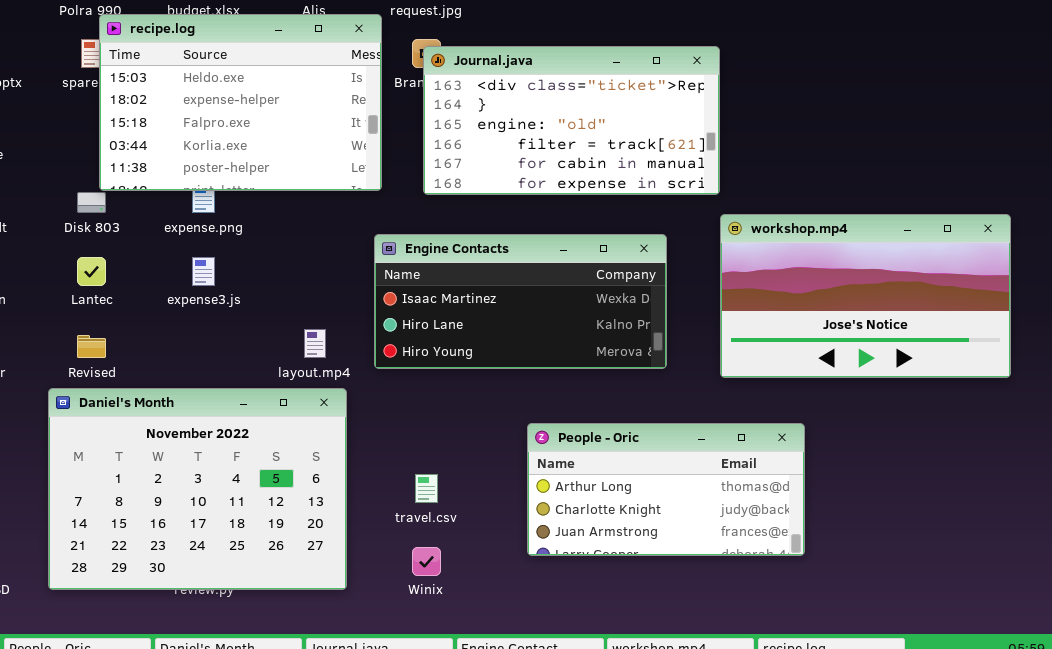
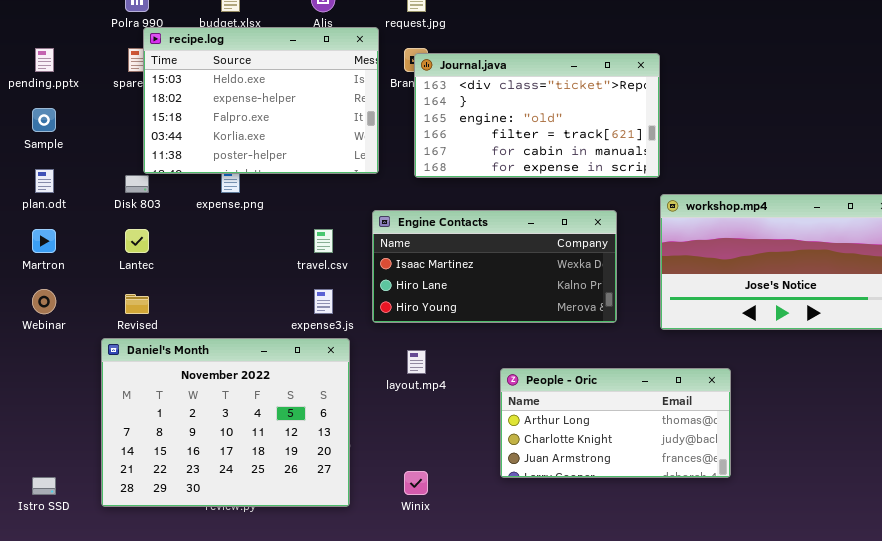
expense3.js: [192,257,215,286] -> [314,289,333,314], moved
layout.mp4: [304,329,326,358] -> [407,350,426,374], moved
travel.csv: [415,474,438,503] -> [314,229,333,253], moved

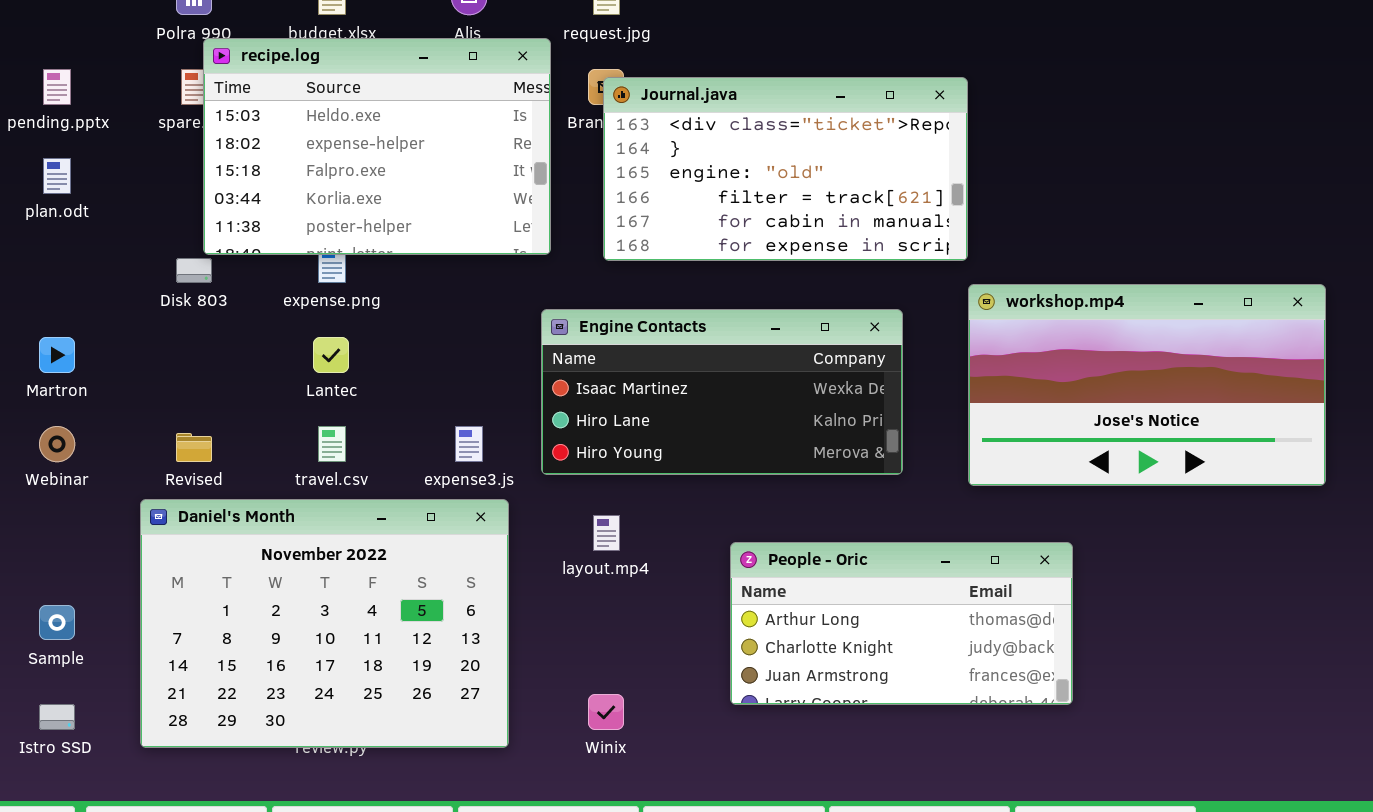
Sample: [32,108,56,132] -> [39,605,75,640], moved
plan.odt: [35,169,54,193] -> [43,158,71,194], moved
Lantec: [125,229,149,253] -> [313,337,349,373], moved
travel.csv: [314,229,333,253] -> [318,426,346,462], moved

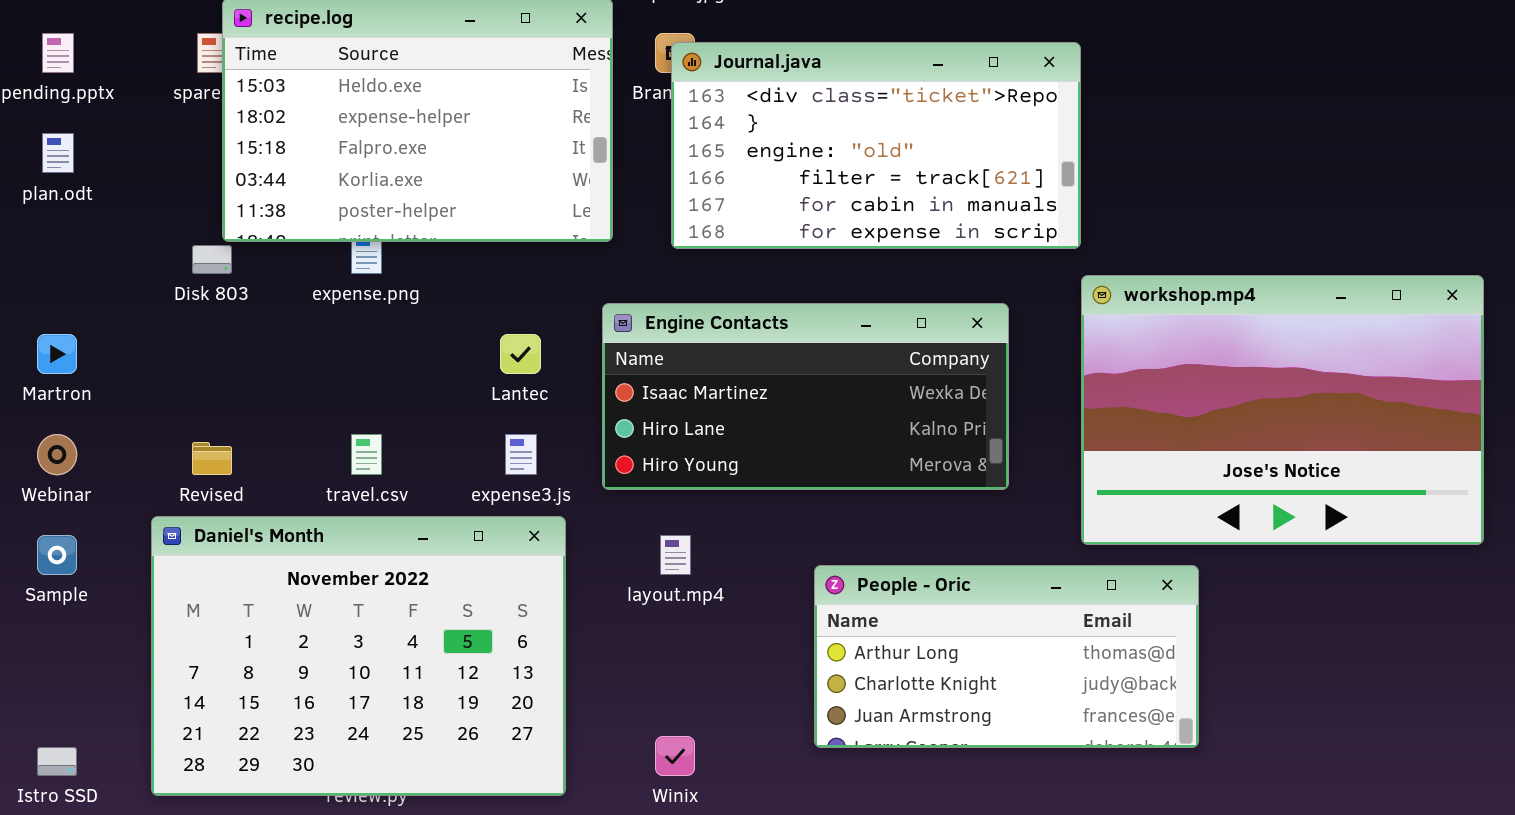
workshop.mp4: [968,284,1326,486] -> [1081,275,1484,545], resized
Lantec: [313,337,349,373] -> [500,334,541,374], moved
Sample: [39,605,75,640] -> [37,535,77,575], moved

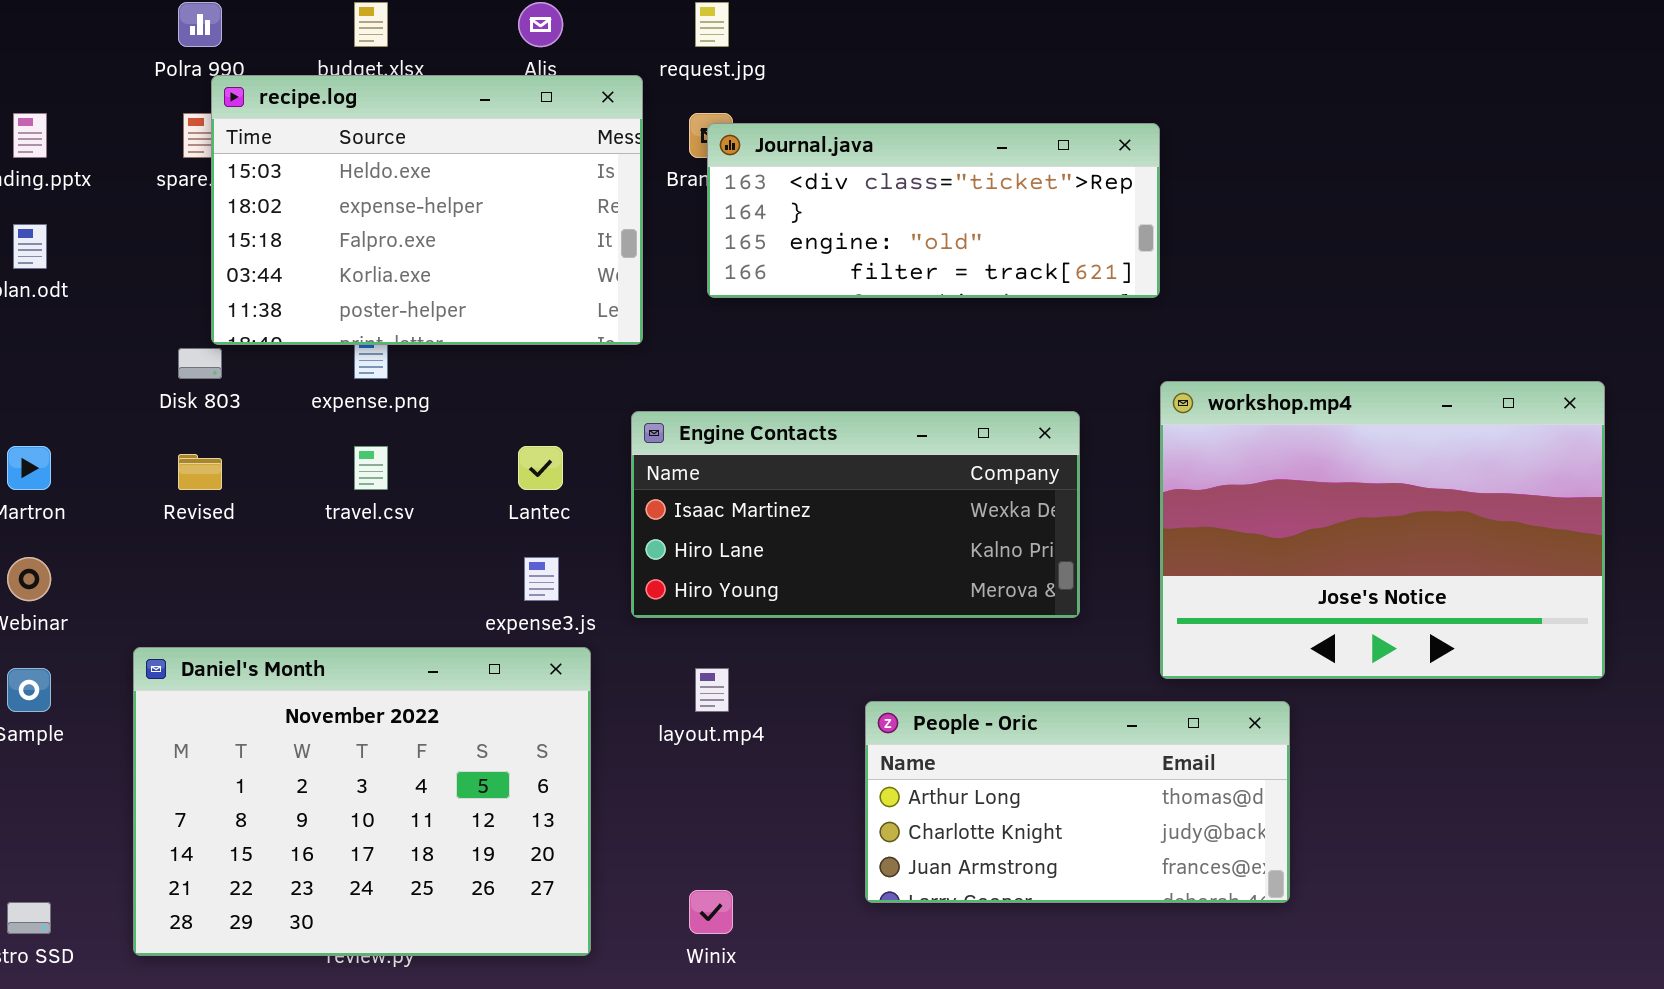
Journal.java: [671,42,1081,249] -> [707,123,1160,298], resized
travel.csv: [351,434,382,475] -> [354,446,388,490], moved
Revised: [192,442,232,475] -> [178,454,222,490], moved

